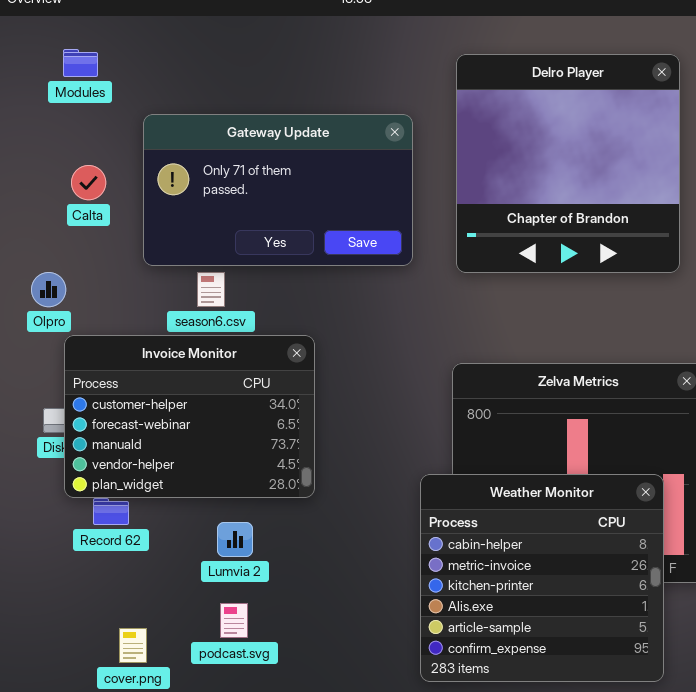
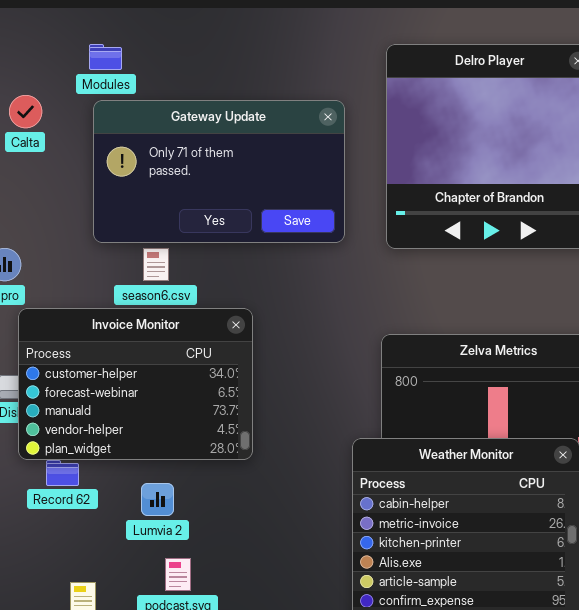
Modules: [63,49,98,77] -> [89,44,122,70], moved
Calta: [71,165,106,200] -> [9,95,42,128], moved
Lumvia 2: [217,522,253,557] -> [141,483,174,516], moved

